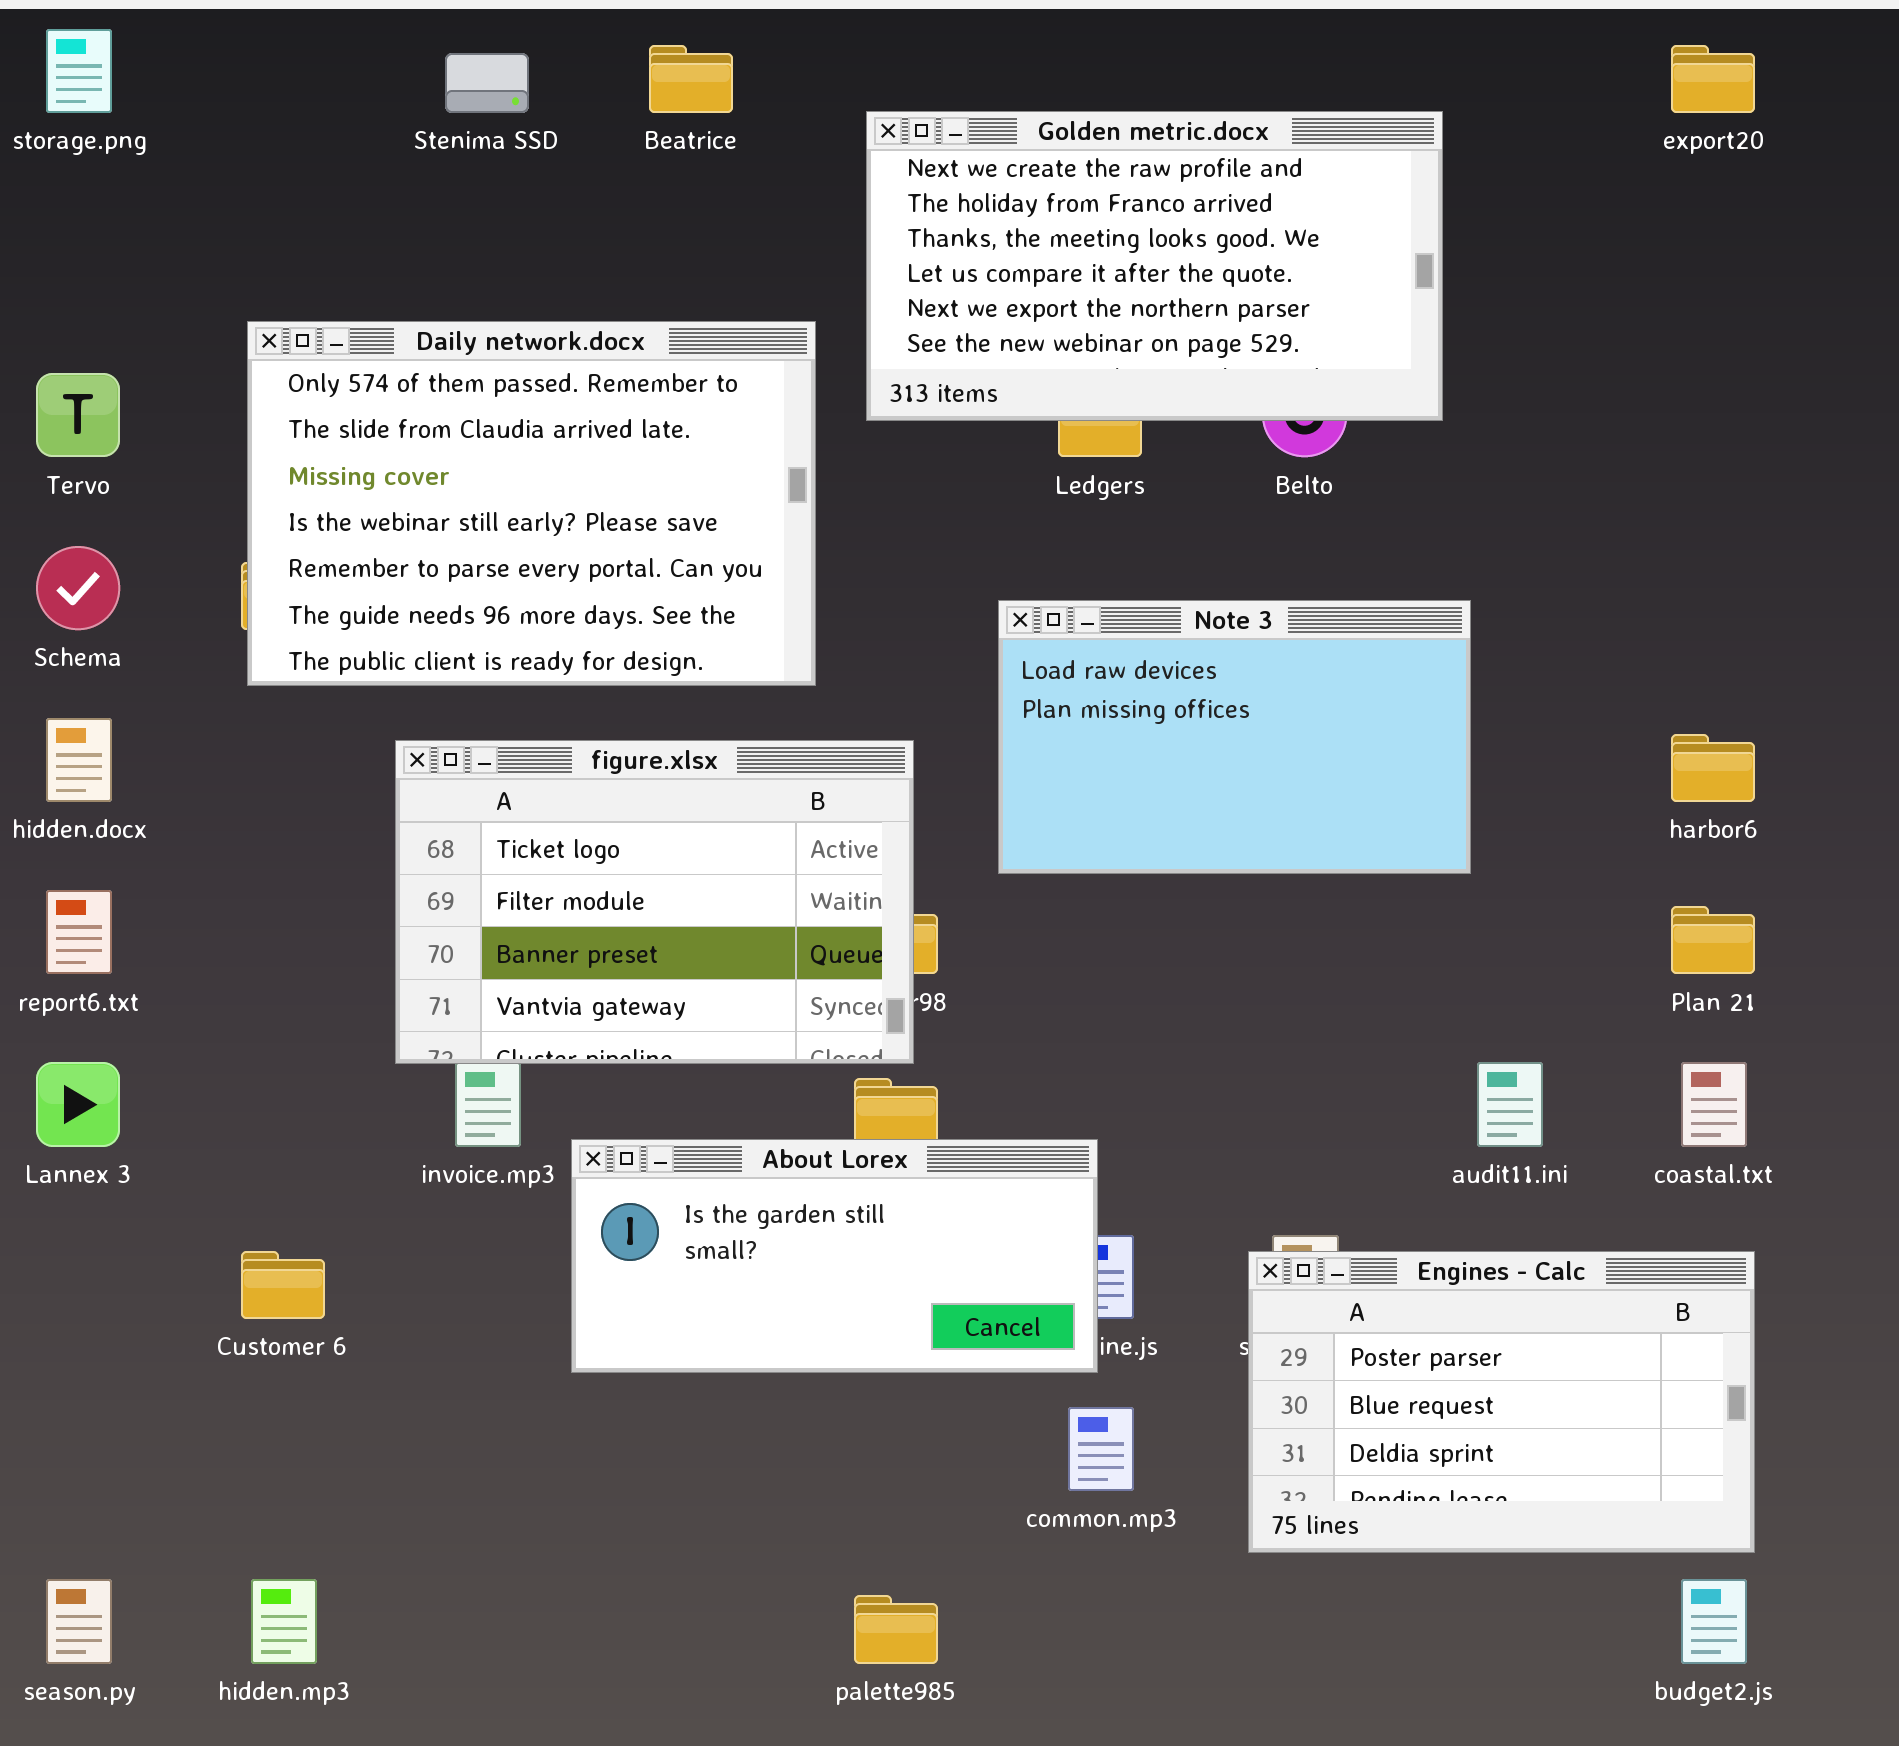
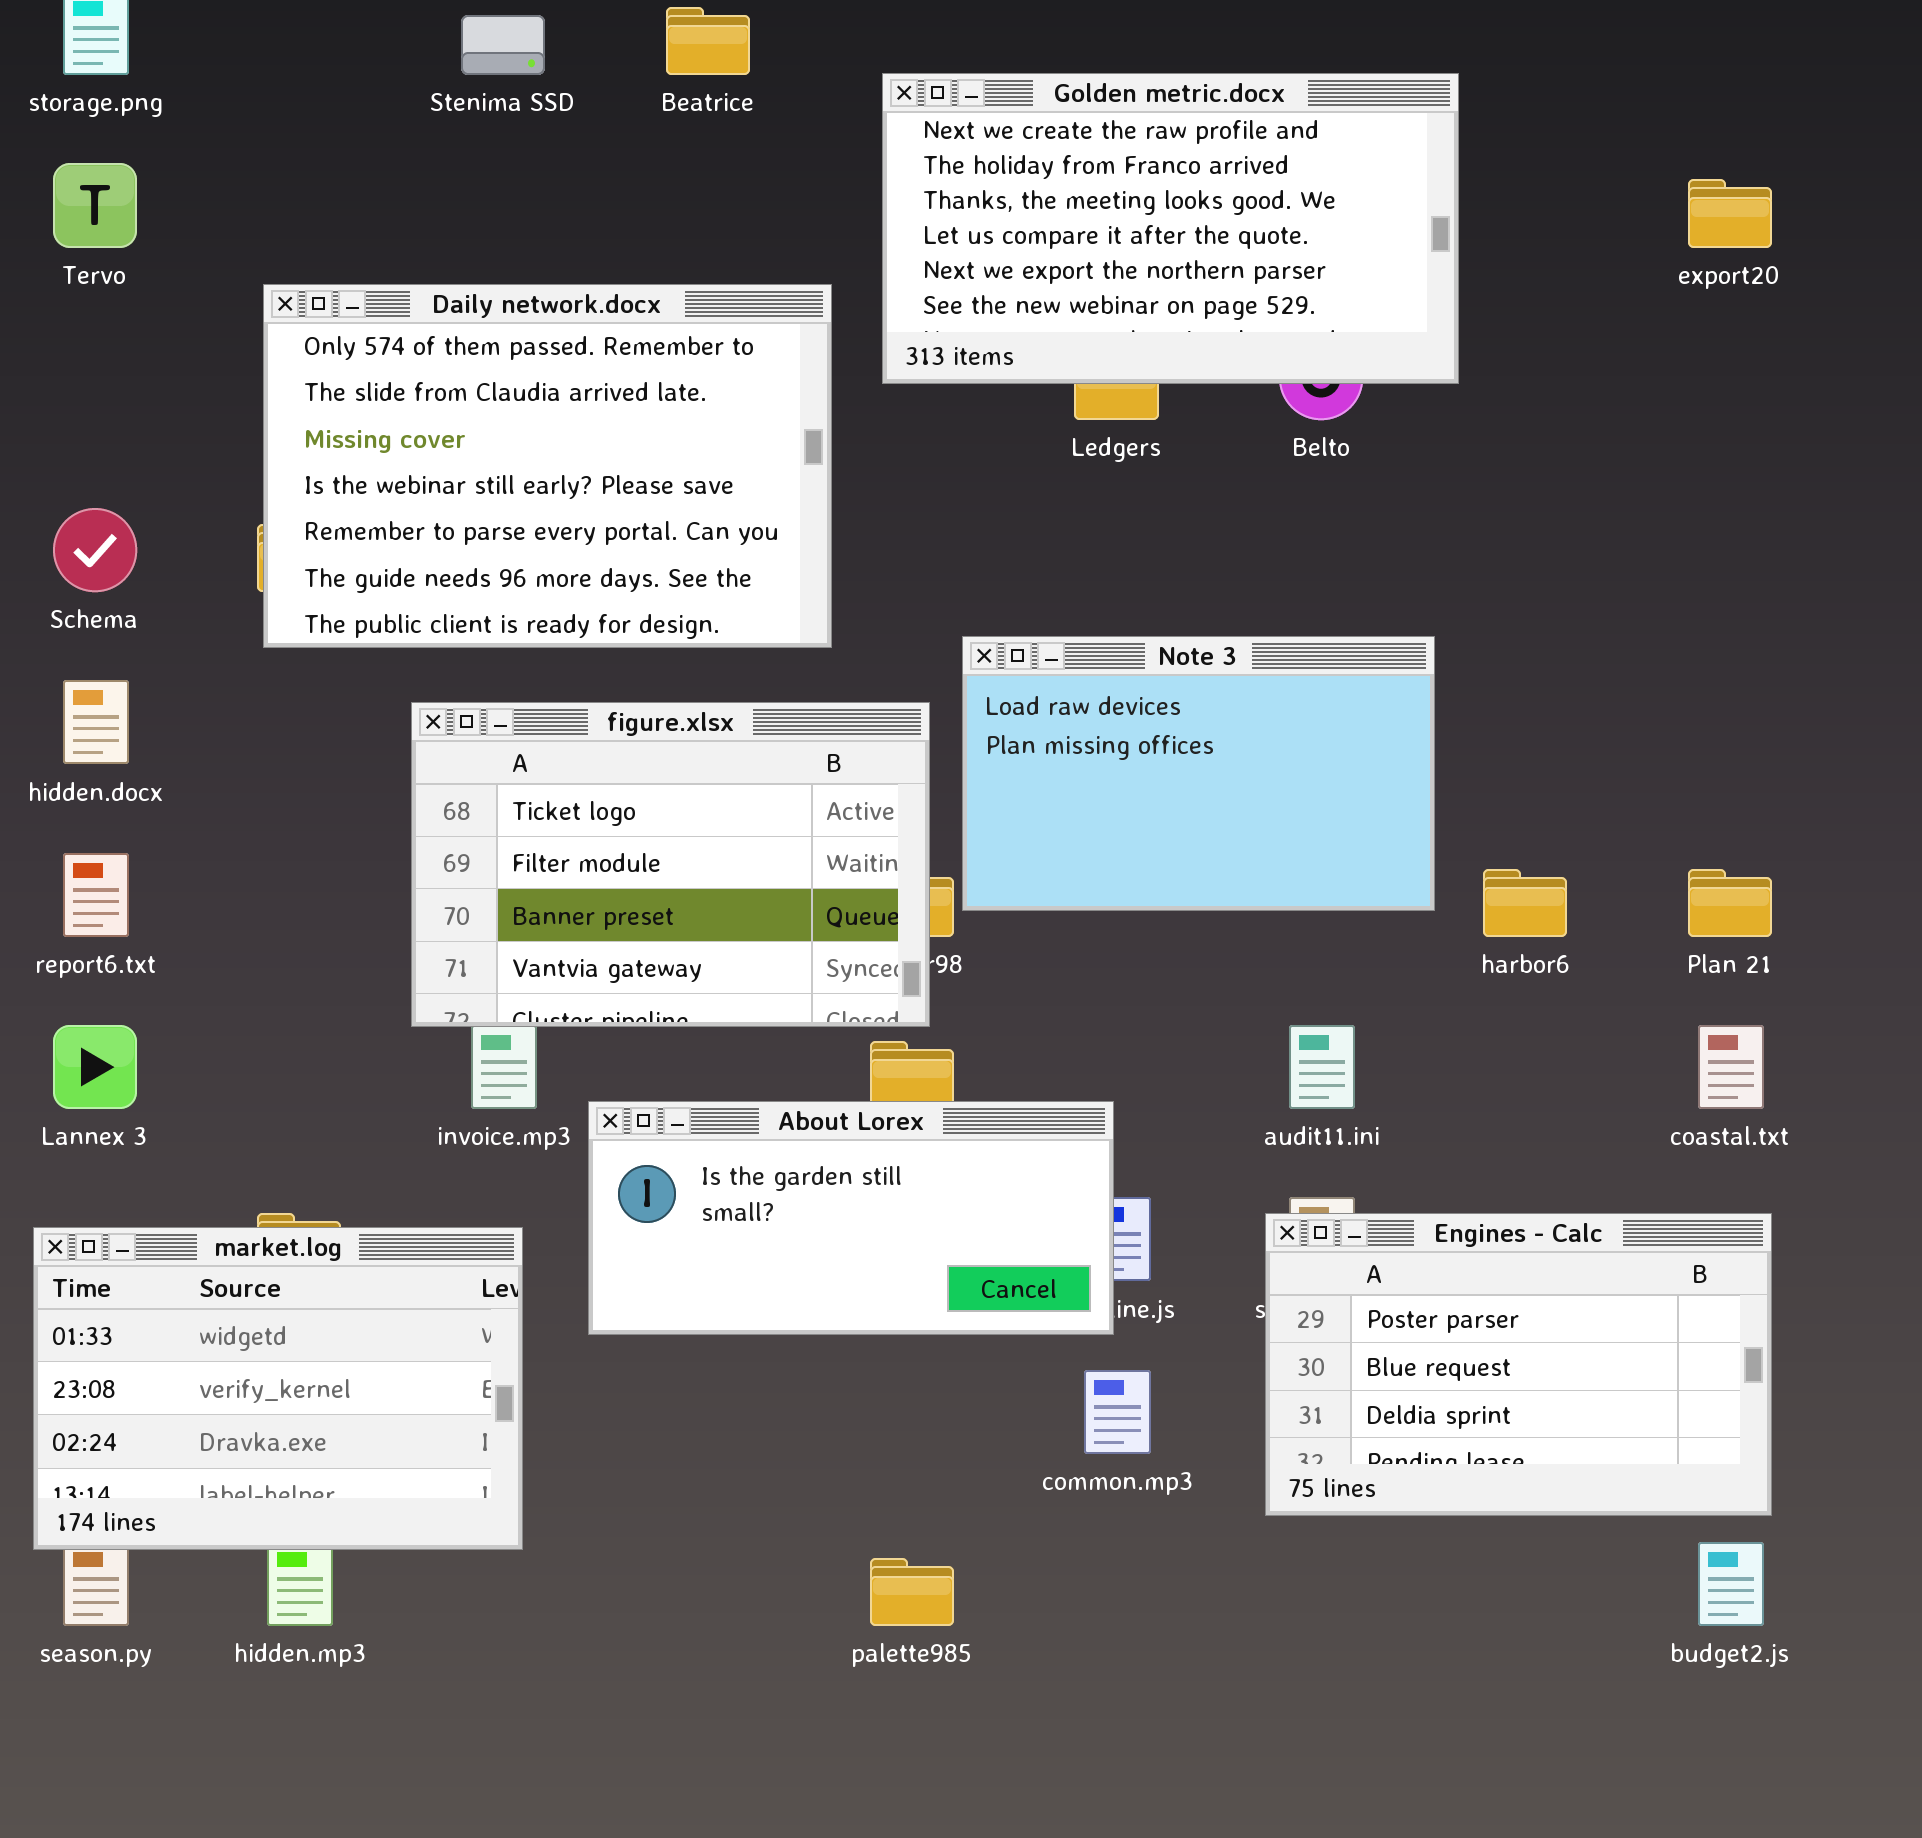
export20: [1671,45,1755,113] -> [1688,179,1772,248], moved
Tervo: [36,373,120,457] -> [53,163,137,248], moved
Note 3: [998,600,1471,874] -> [962,636,1435,911], moved
harbor6: [1671,734,1755,802] -> [1483,869,1567,937], moved
audit11.ini: [1477,1062,1543,1147] -> [1289,1025,1355,1109], moved
market.log: none -> [33,1227,523,1550], opened

